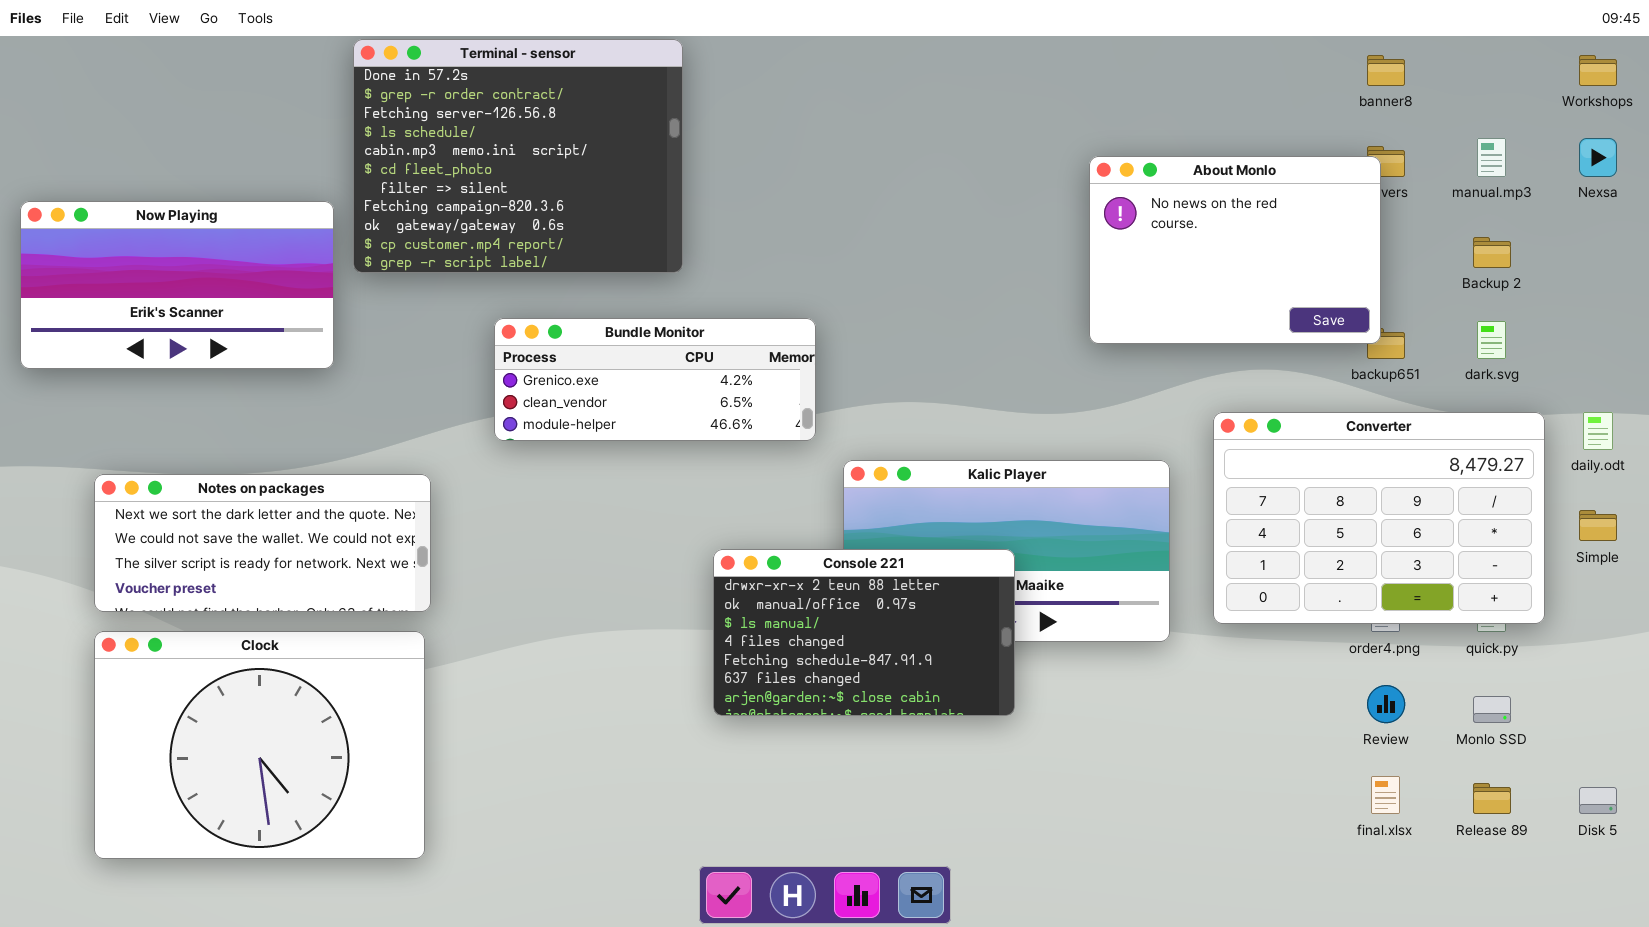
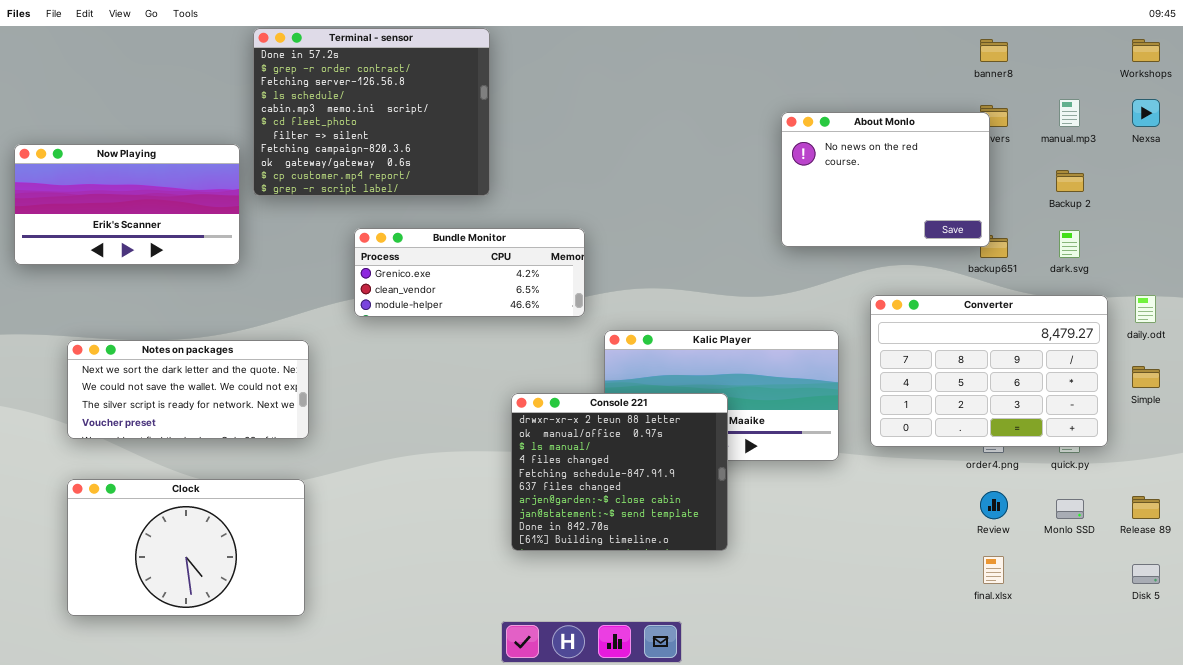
Console 221: [713,549,1015,716] -> [511,393,728,551], resized
Clock: [94,631,425,859] -> [67,479,305,616], resized
Release 89: [1473,783,1511,814] -> [1132,496,1160,519], moved

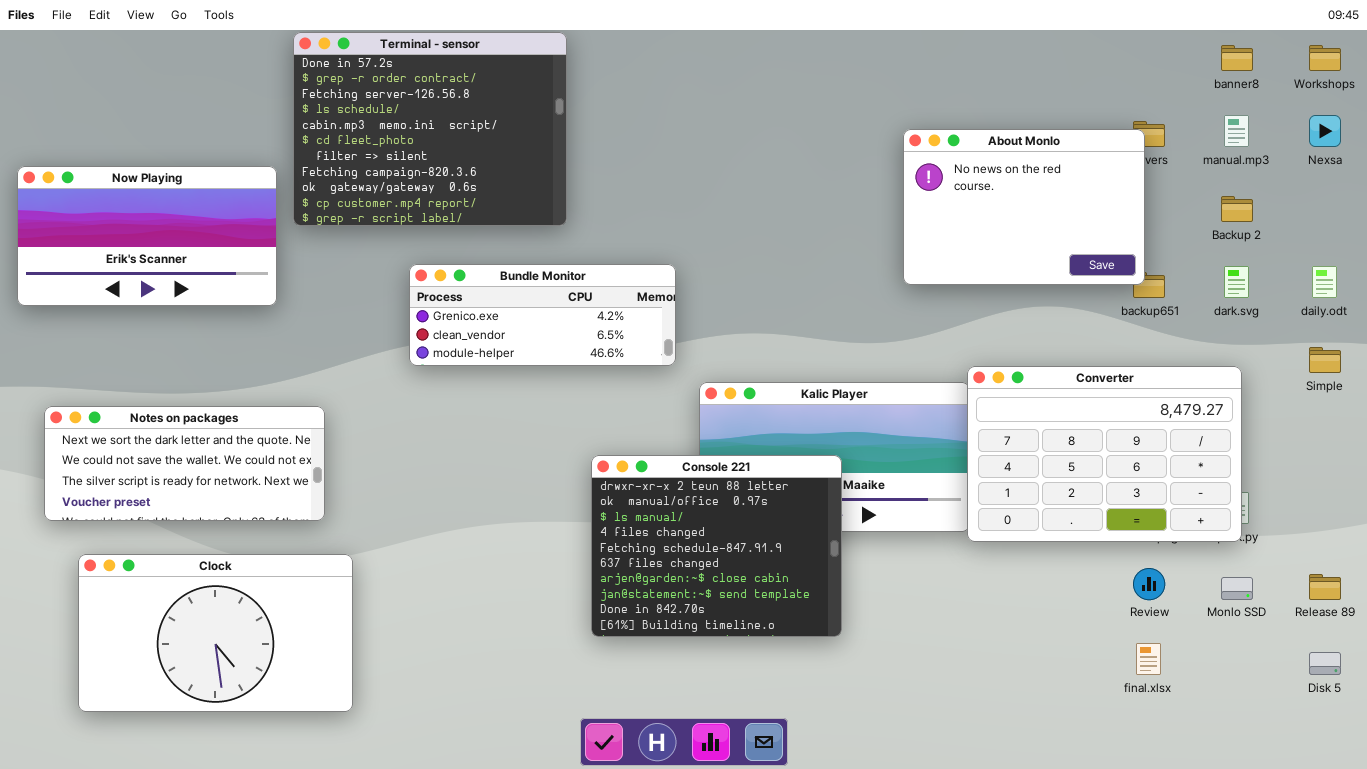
banner8: [980,39,1008,62] -> [1221,45,1253,71], moved
Converter: [870,295,1108,447] -> [967,366,1242,542], moved
daily.odt: [1135,295,1156,323] -> [1312,266,1337,298], moved
Notes on packages: [67,340,309,439] -> [44,406,325,521], moved
Simple: [1132,366,1160,388] -> [1309,347,1341,373], moved

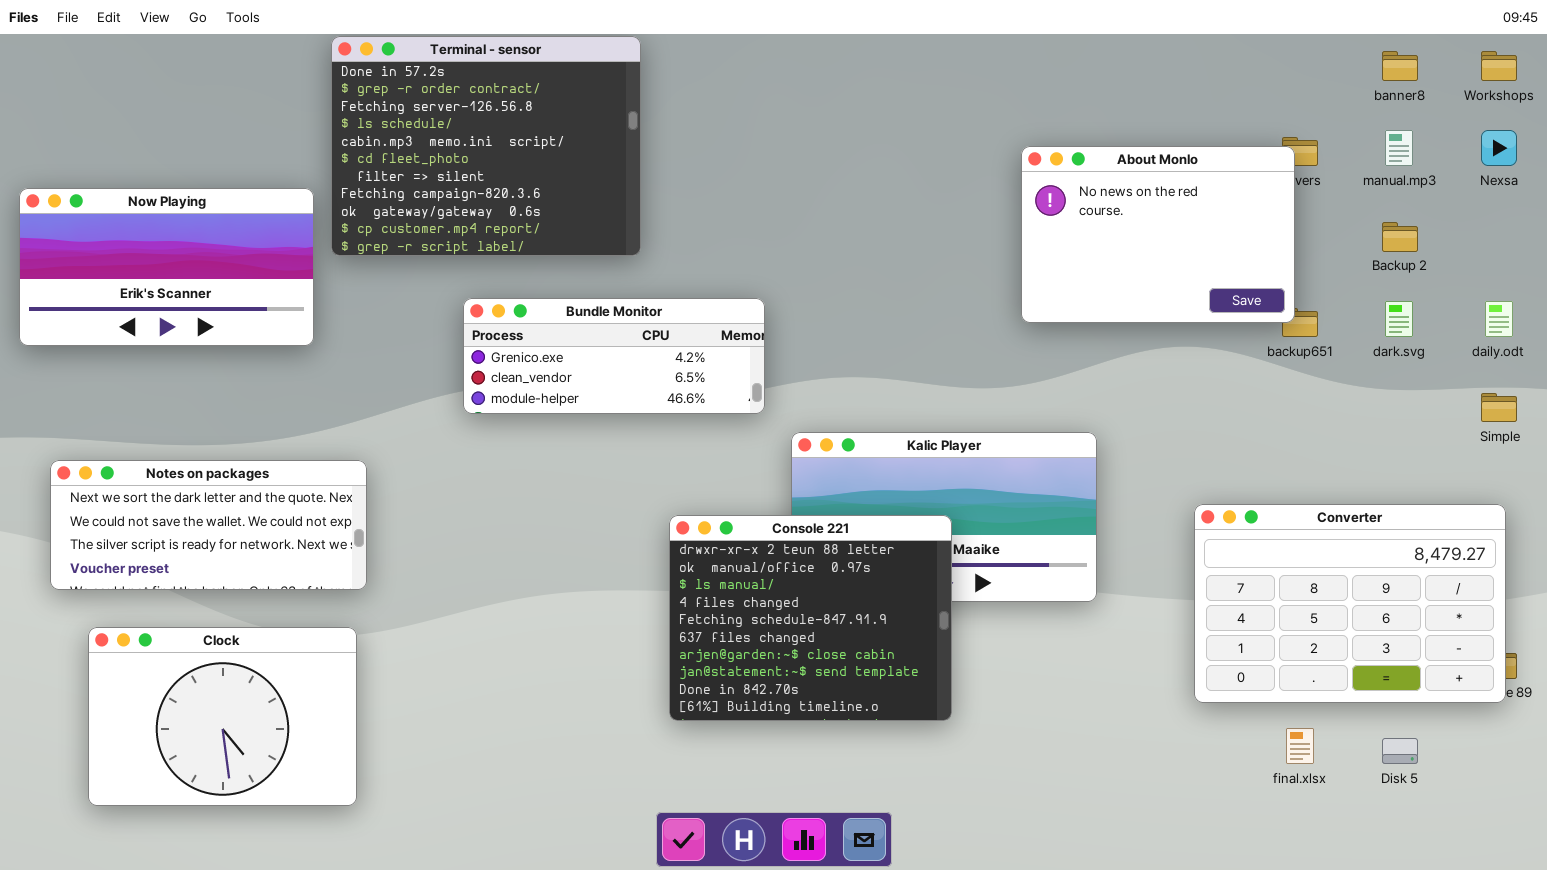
Converter: [967,366,1242,542] -> [1194,504,1506,703], moved
Clock: [78,554,353,712] -> [88,627,357,806], resized
Disk 5: [1309,652,1341,675] -> [1382,738,1418,764], moved

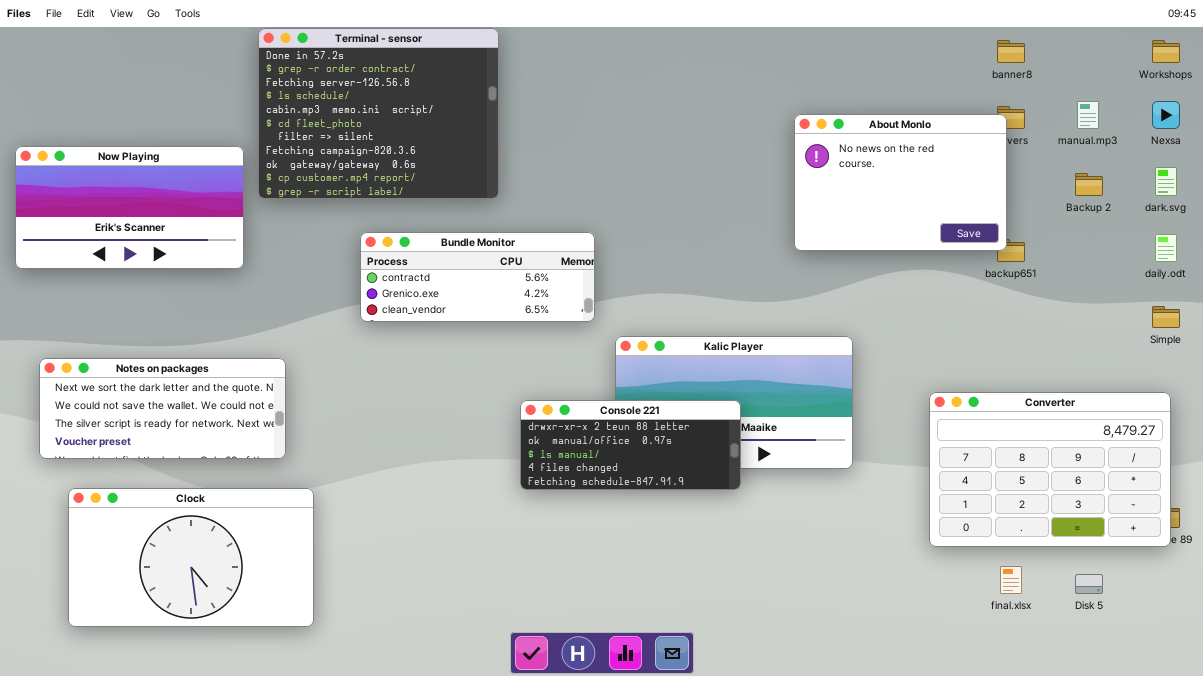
banner8: [1382,51,1418,81] -> [997,40,1025,63], moved
Bundle Monitor: [463,298,765,414] -> [360,232,595,322], scrolled up 1 row
dark.svg: [1385,301,1413,337] -> [1155,167,1177,196], moved
Console 221: [669,515,952,721] -> [520,400,741,490], resized
Clock: [88,627,357,806] -> [68,488,314,627], resized

